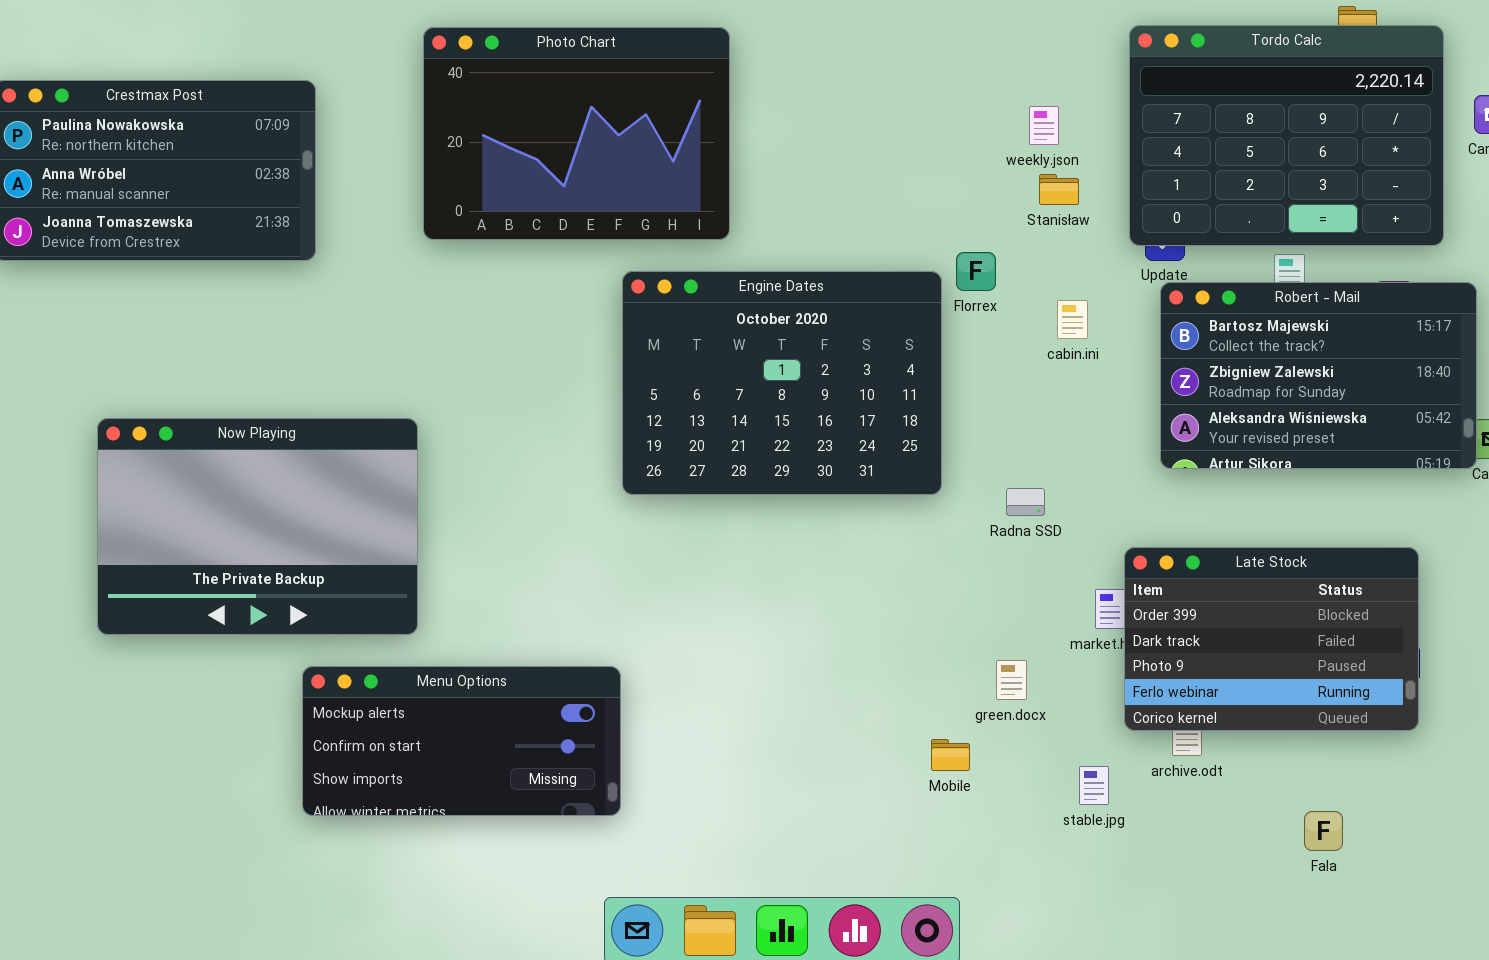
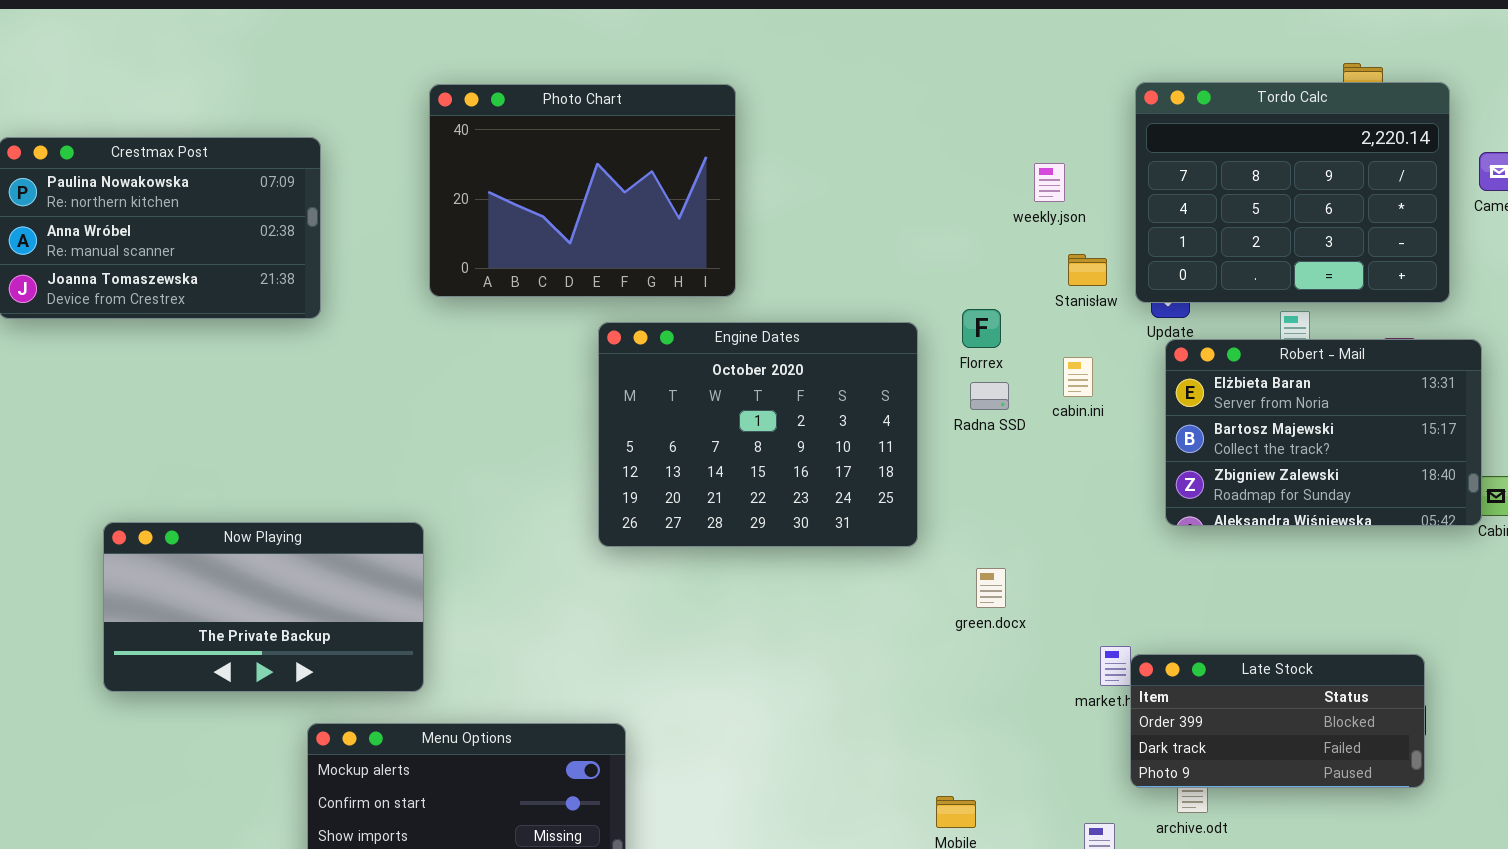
Stanisław: [1039,174,1079,205] -> [1068,254,1107,286], moved
Engine Dates: [622,271,942,495] -> [598,322,918,547], moved
Robert - Mail: [1160,282,1477,469] -> [1165,339,1482,526], scrolled up 1 row
Now Playing: [97,418,418,635] -> [103,522,424,692], resized
Radna SSD: [1006,488,1045,516] -> [970,382,1009,410], moved
Late Stock: [1124,547,1419,731] -> [1130,654,1425,788], resized
green.docx: [996,660,1027,700] -> [976,568,1006,608], moved

